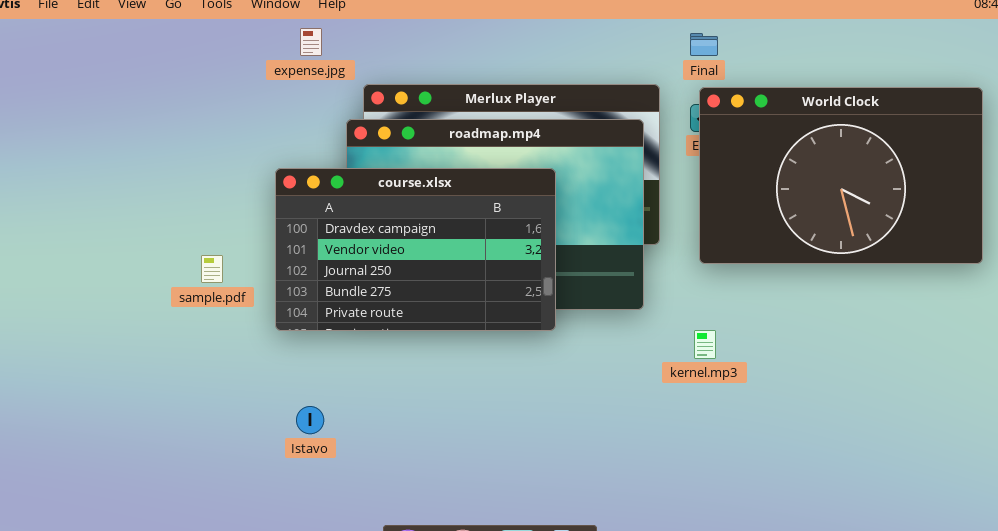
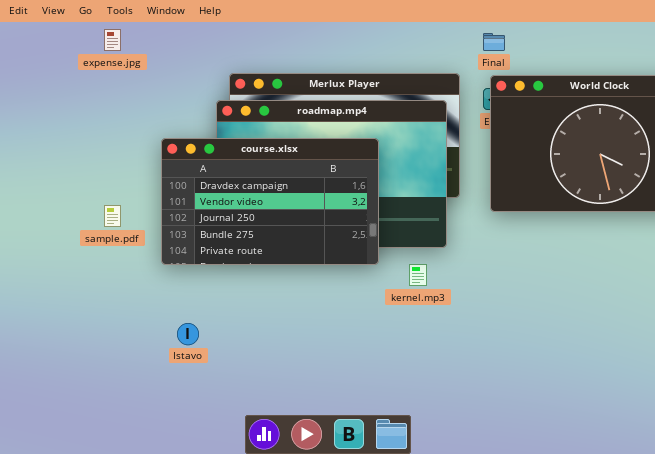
expense.jpg: [300,28,322,56] -> [104,29,121,51], moved
kernel.mp3: [694,330,716,359] -> [409,264,427,286], moved

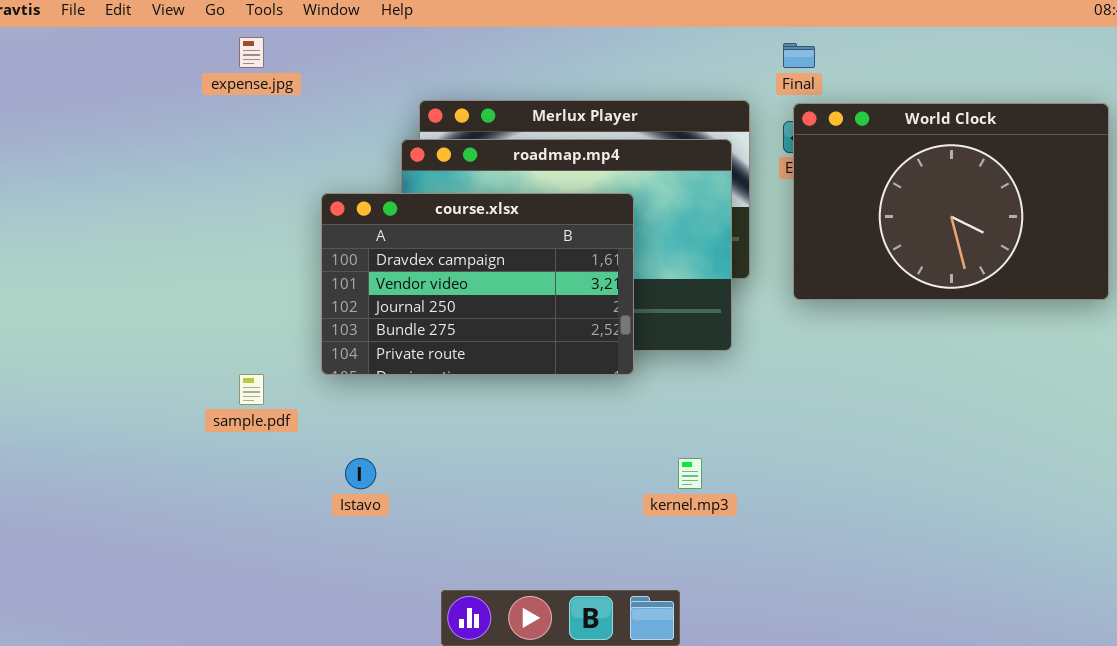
sample.pdf: [104,205,121,227] -> [239,374,264,405], moved
kernel.mp3: [409,264,427,286] -> [678,458,702,489], moved

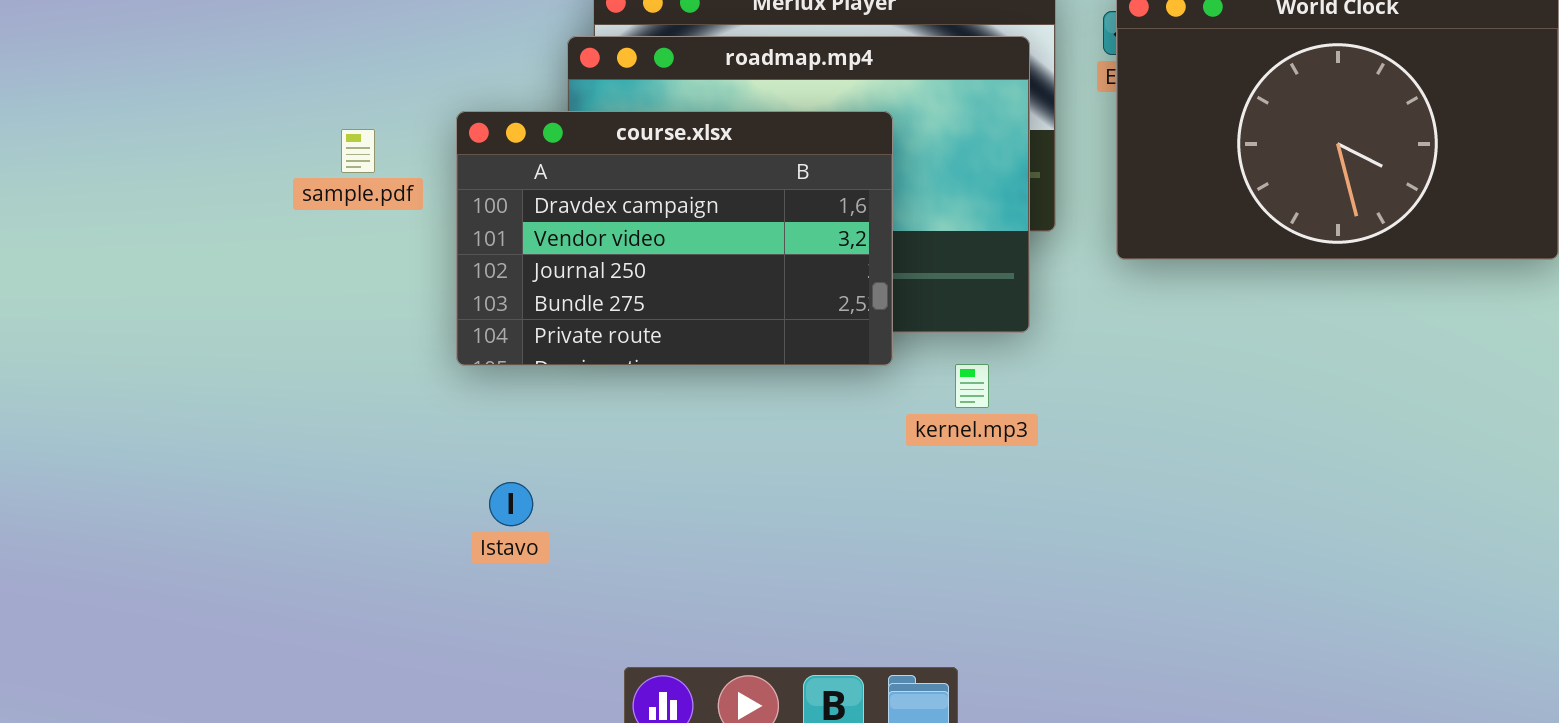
sample.pdf: [239,374,264,405] -> [341,129,375,173], moved
kernel.mp3: [678,458,702,489] -> [955,364,989,408], moved

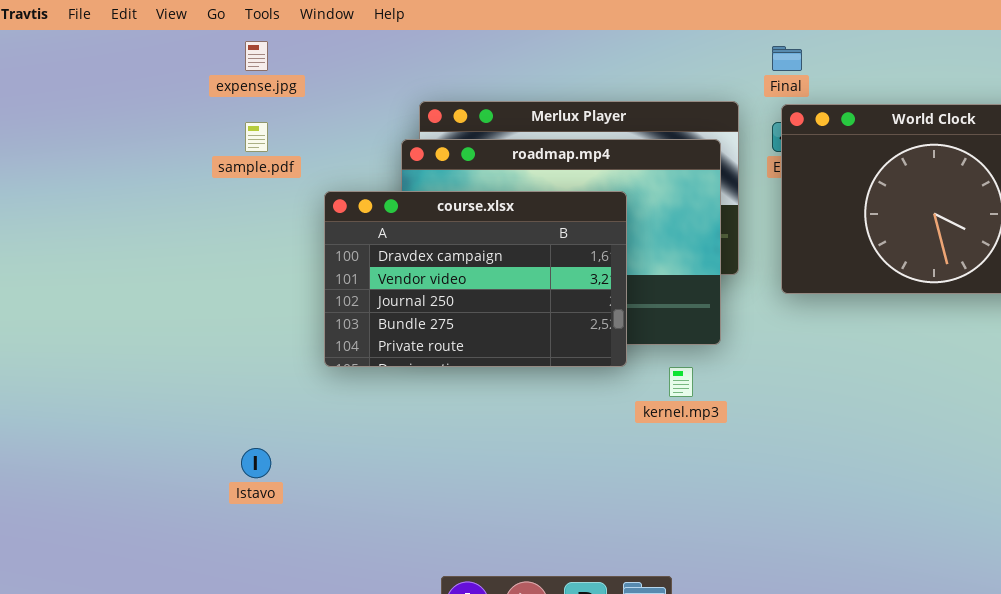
sample.pdf: [341,129,375,173] -> [245,122,268,152], moved
Istavo: [489,482,533,526] -> [241,448,271,478], moved

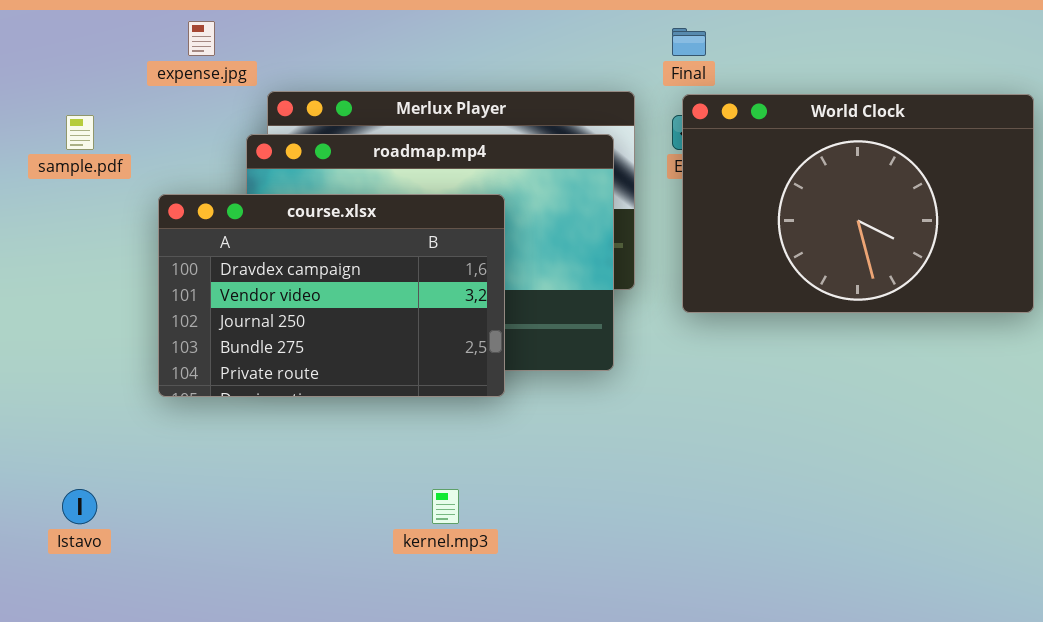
expense.jpg: [245,41,268,71] -> [188,21,215,56], moved
kernel.mp3: [669,367,693,397] -> [432,489,459,524], moved

